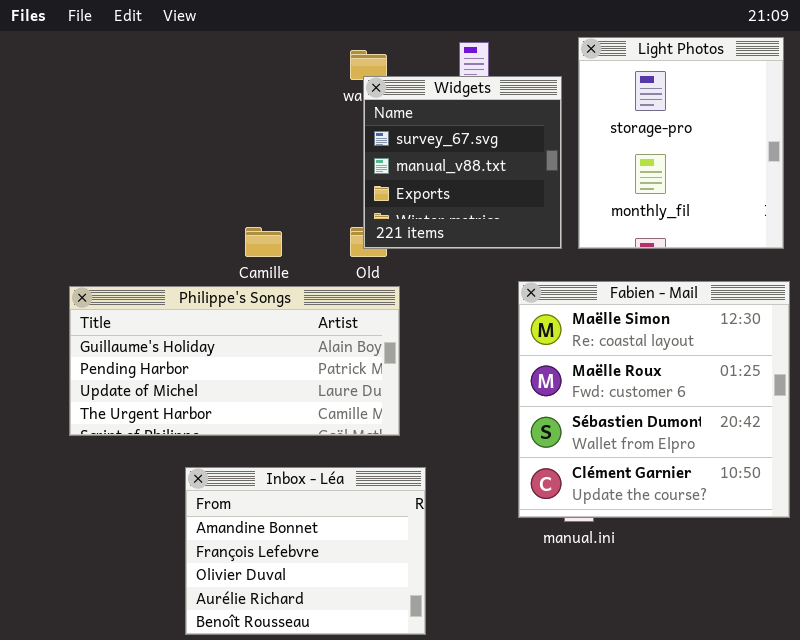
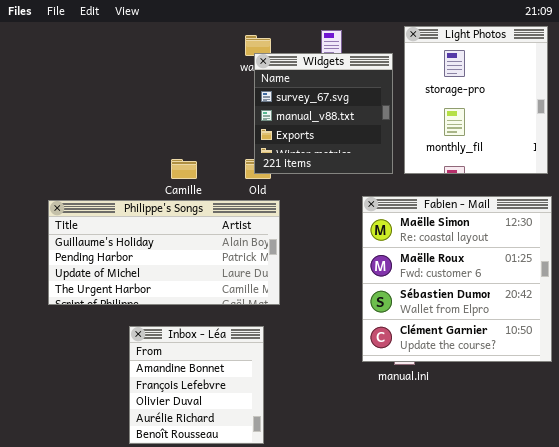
Inbox - Léa: [185,467,426,635] -> [129,326,264,444], resized

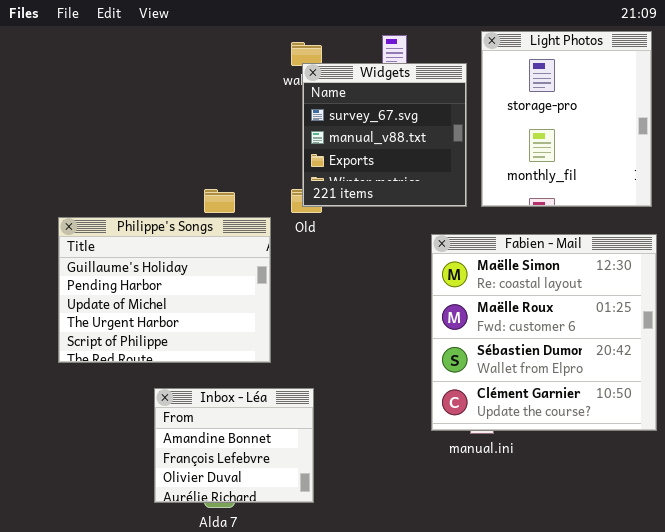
Philippe's Songs: [48,200,280,305] -> [58,217,271,363], resized
Inbox - Léa: [129,326,264,444] -> [154,388,314,503], resized

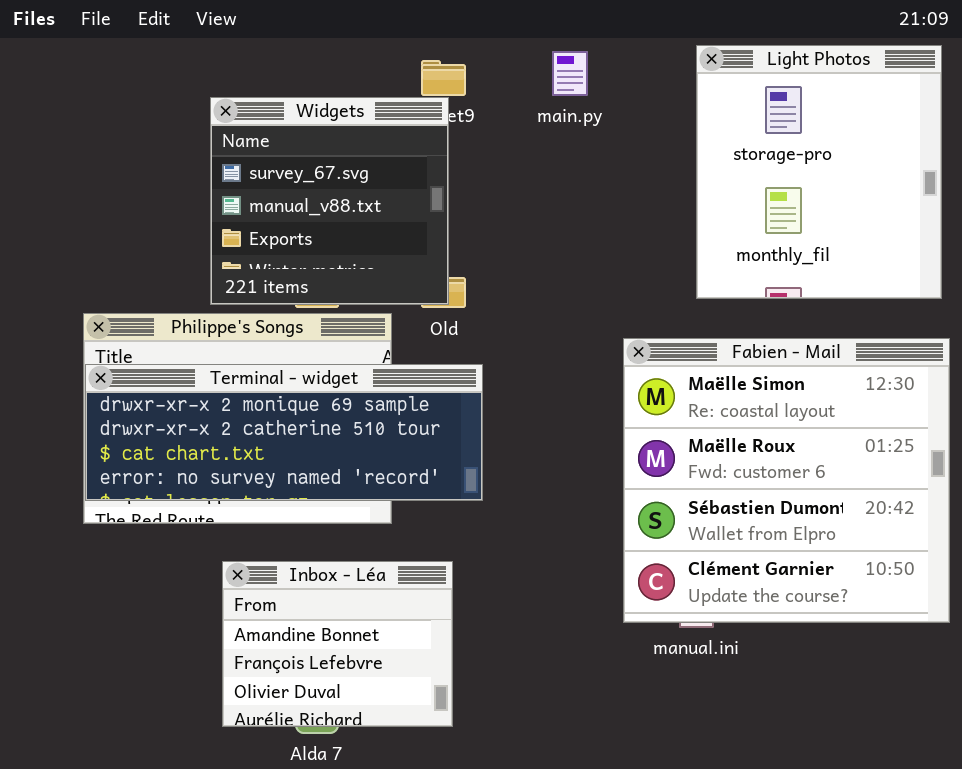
Widgets: [302,63,467,207] -> [210,97,449,305], moved
Terminal - widget: none -> [85,364,483,501], opened

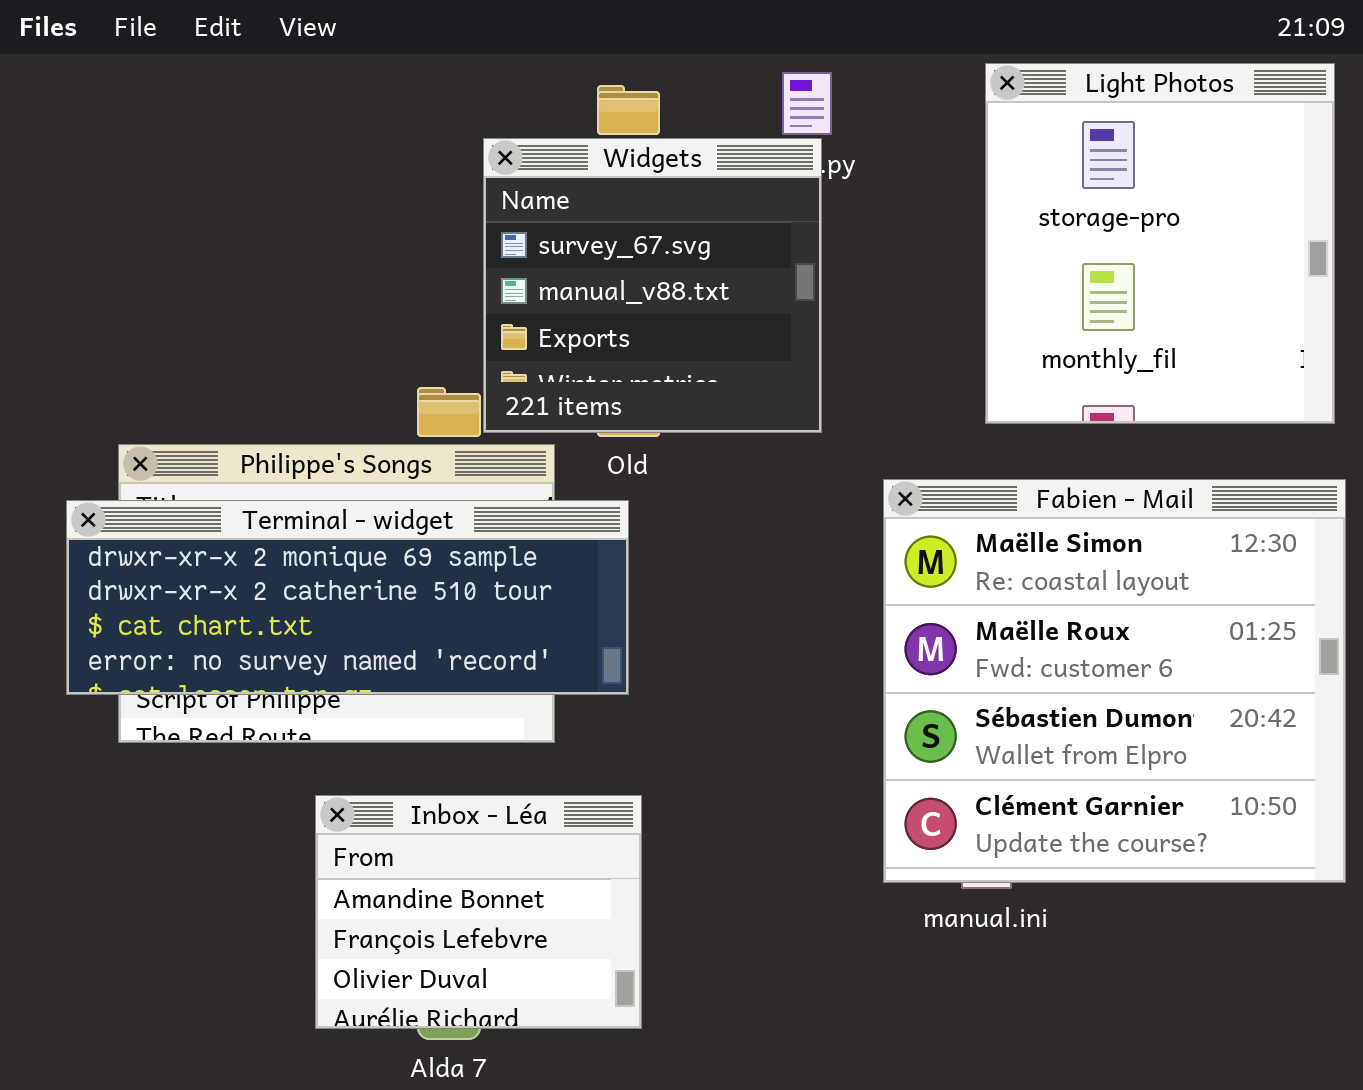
Widgets: [210,97,449,305] -> [483,138,822,433], moved
Terminal - widget: [85,364,483,501] -> [66,500,629,695], moved

